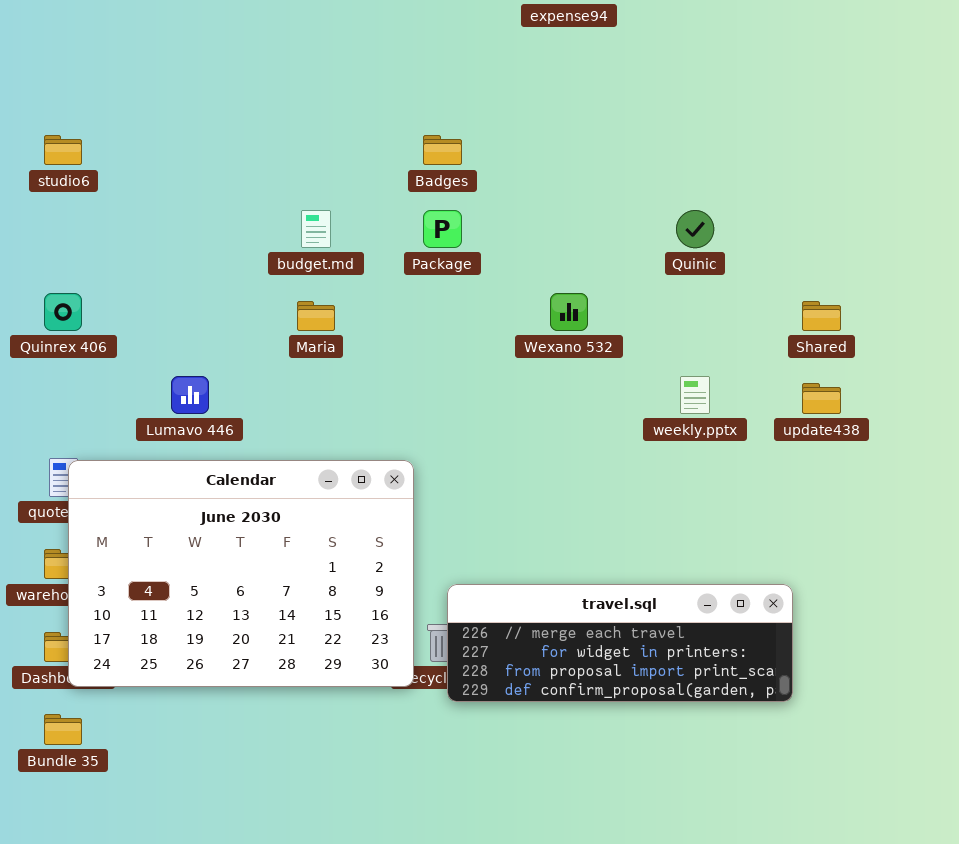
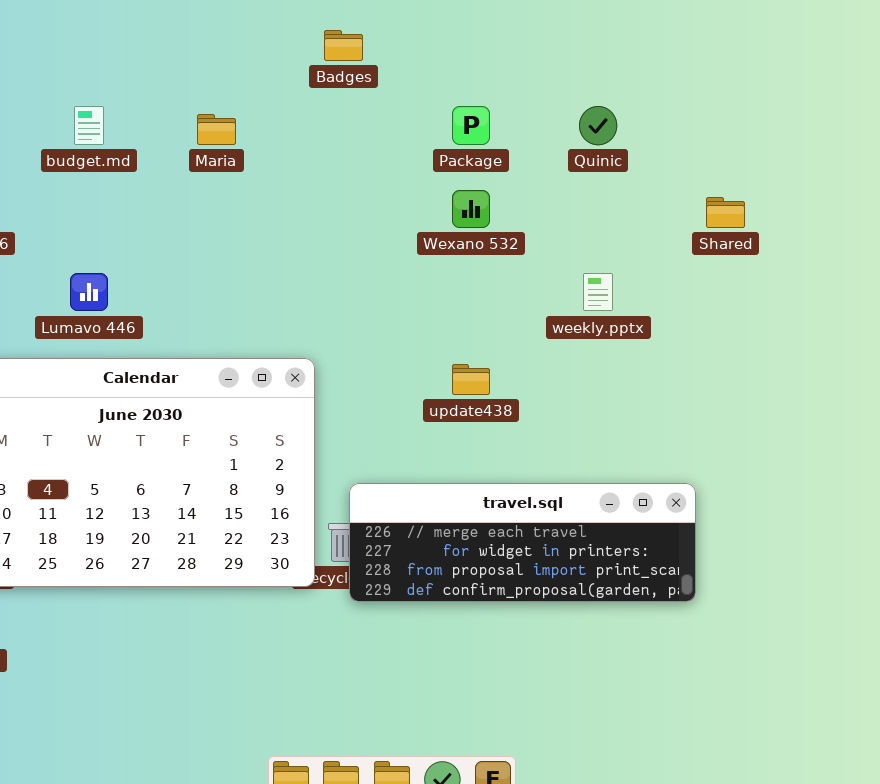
budget.md: [301,210,331,248] -> [74,106,104,145], moved
Package: [423,210,462,248] -> [452,106,490,145], moved
Maria: [297,301,335,331] -> [197,114,236,145], moved
update438: [802,383,841,414] -> [452,364,490,395], moved

